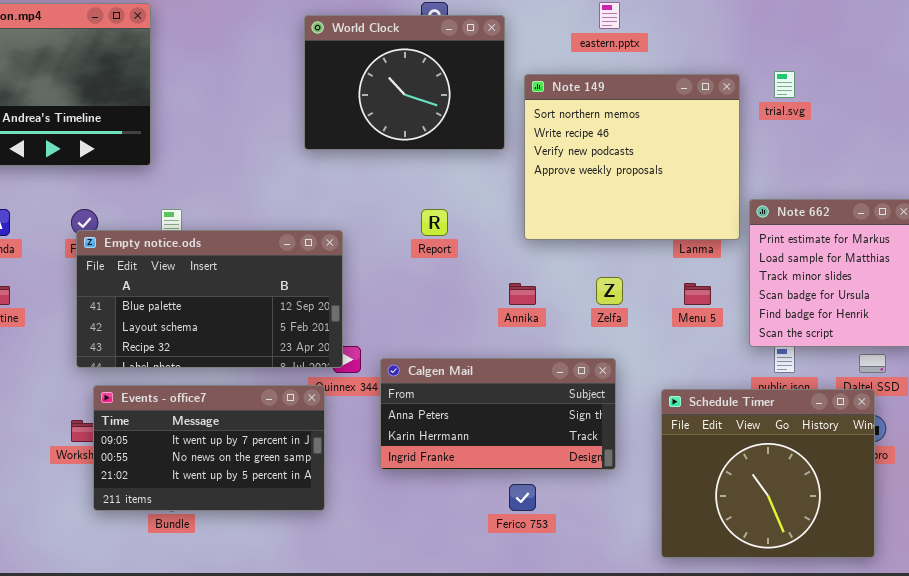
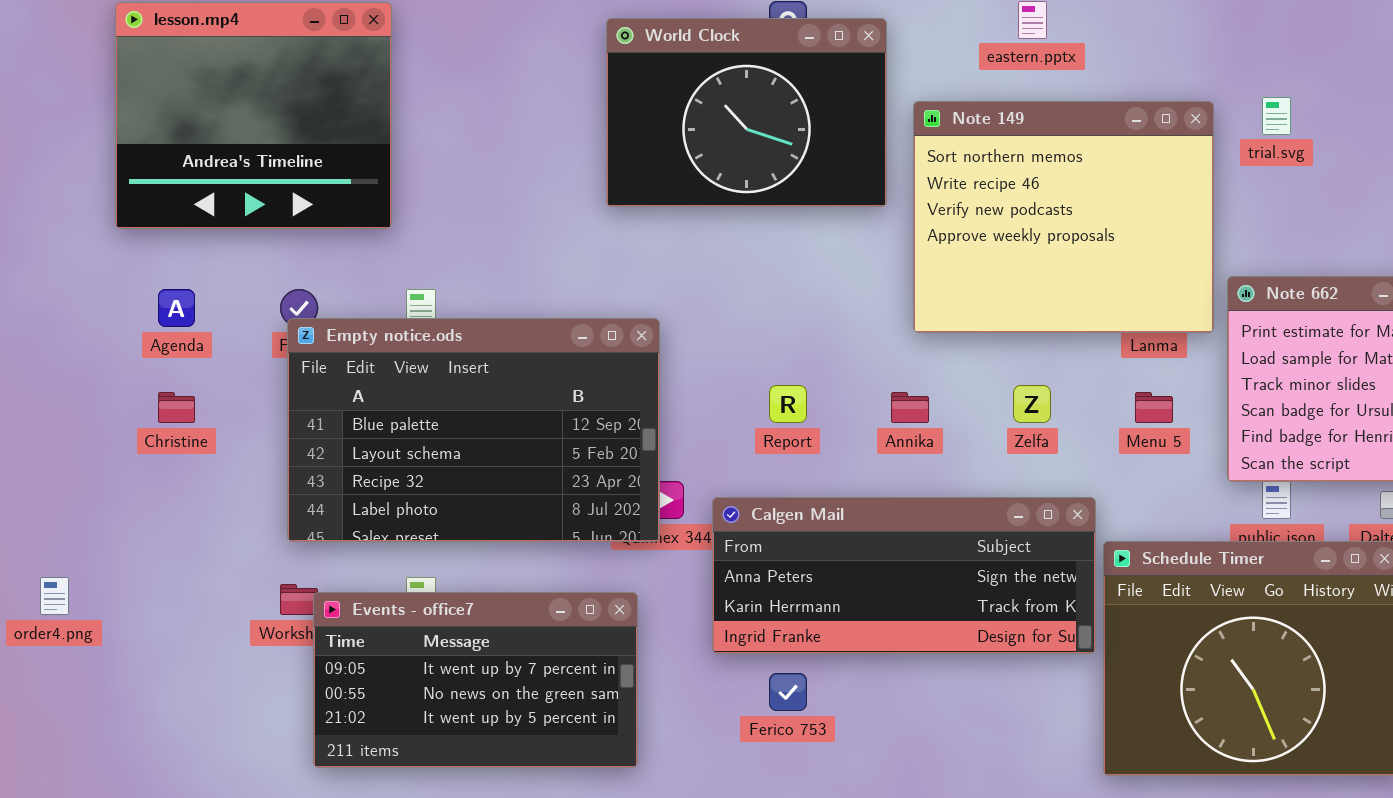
Report: [421,209,448,236] -> [769,385,807,423], moved
Empty notice.ods: [76,230,343,368] -> [287,318,660,542], resized
Calgen Mail: [380,358,616,470] -> [712,497,1096,654], resized
Events - office7: [93,385,325,511] -> [313,592,638,768], moved
Ferico 753: [509,484,536,511] -> [769,673,807,711], moved

